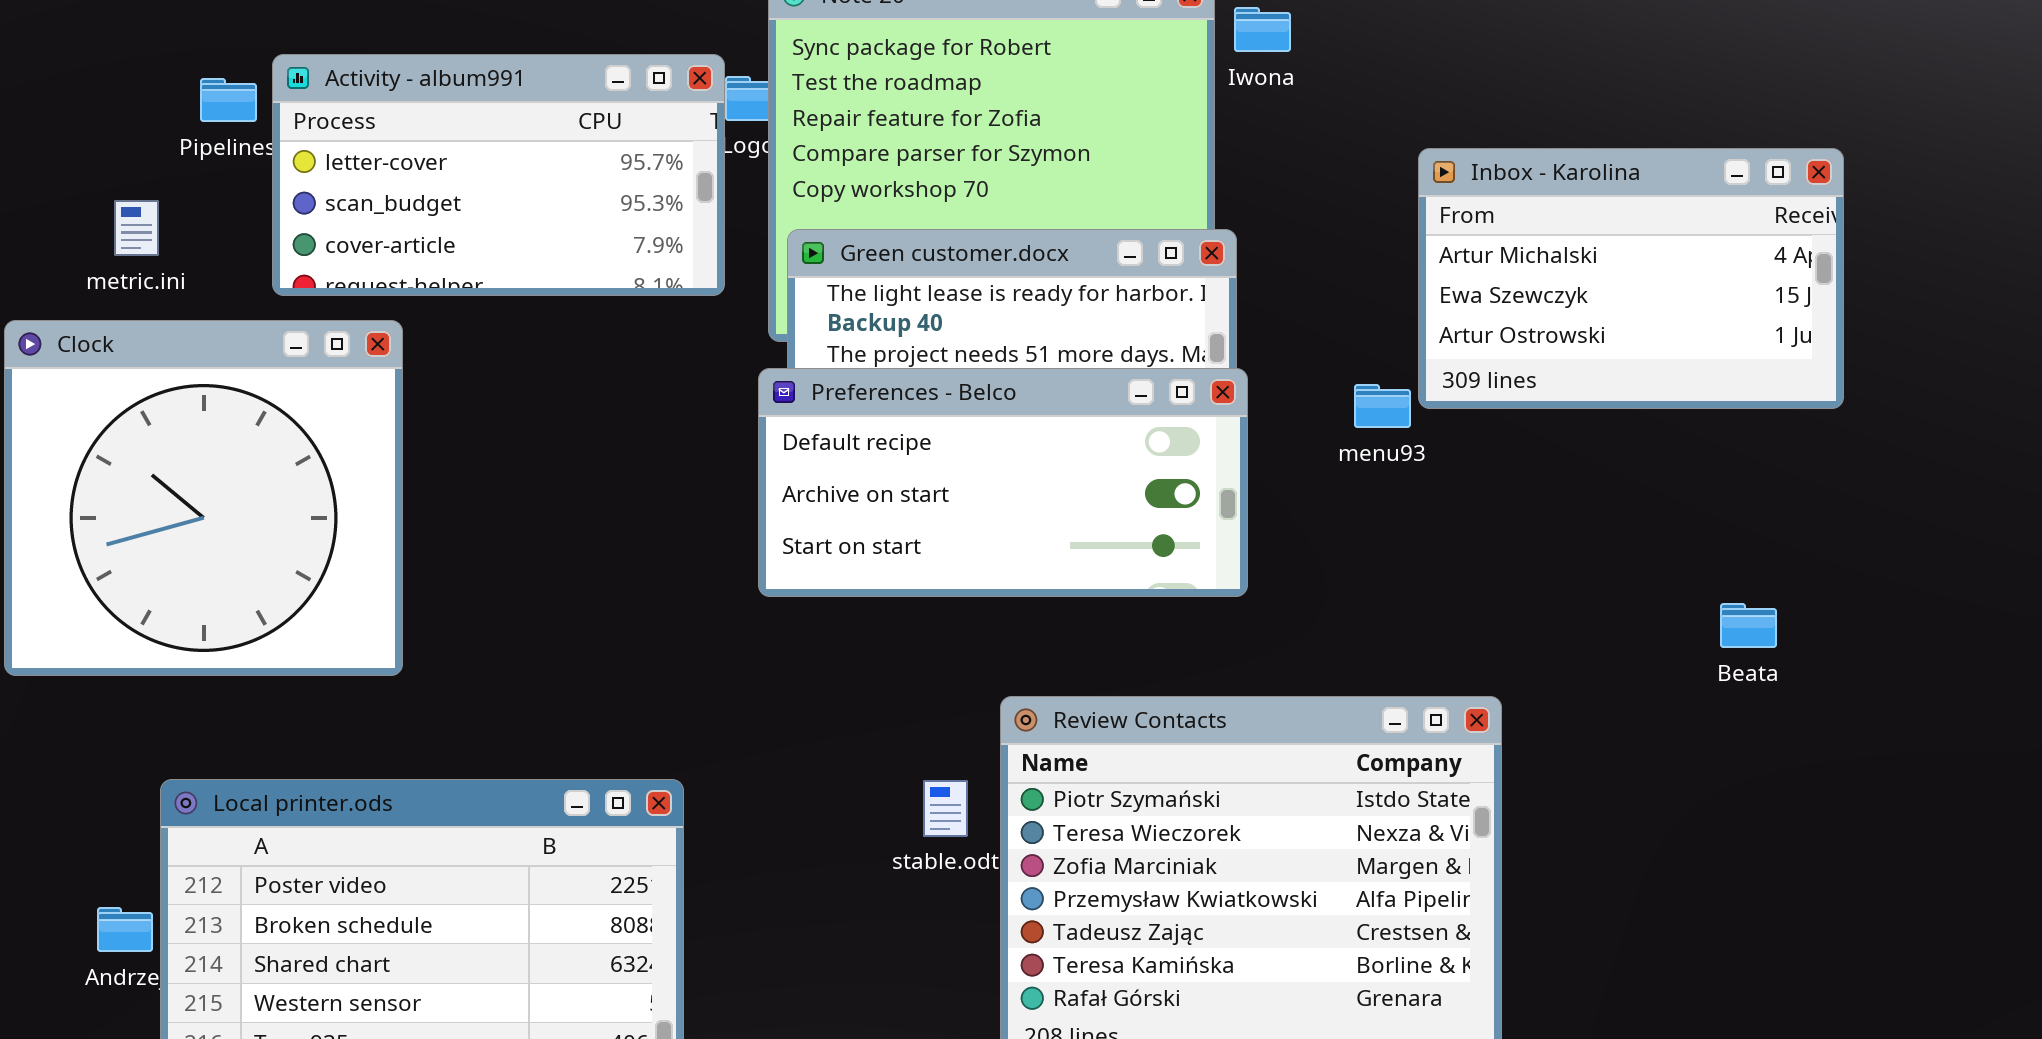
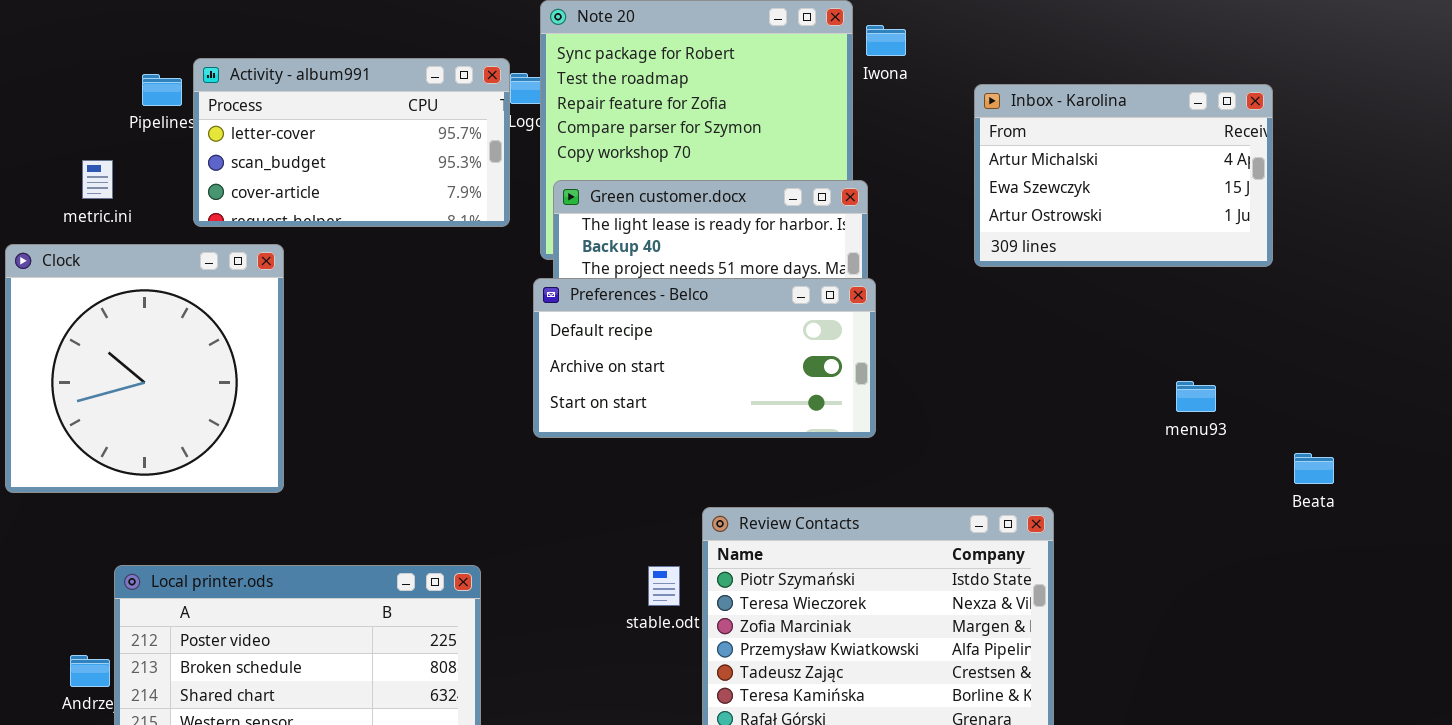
Inbox - Karolina: [1418,148,1844,409] -> [974,84,1273,267], moved
menu93: [1354,384,1411,428] -> [1176,381,1216,412], moved
Beata: [1720,603,1777,648] -> [1294,453,1334,484], moved

